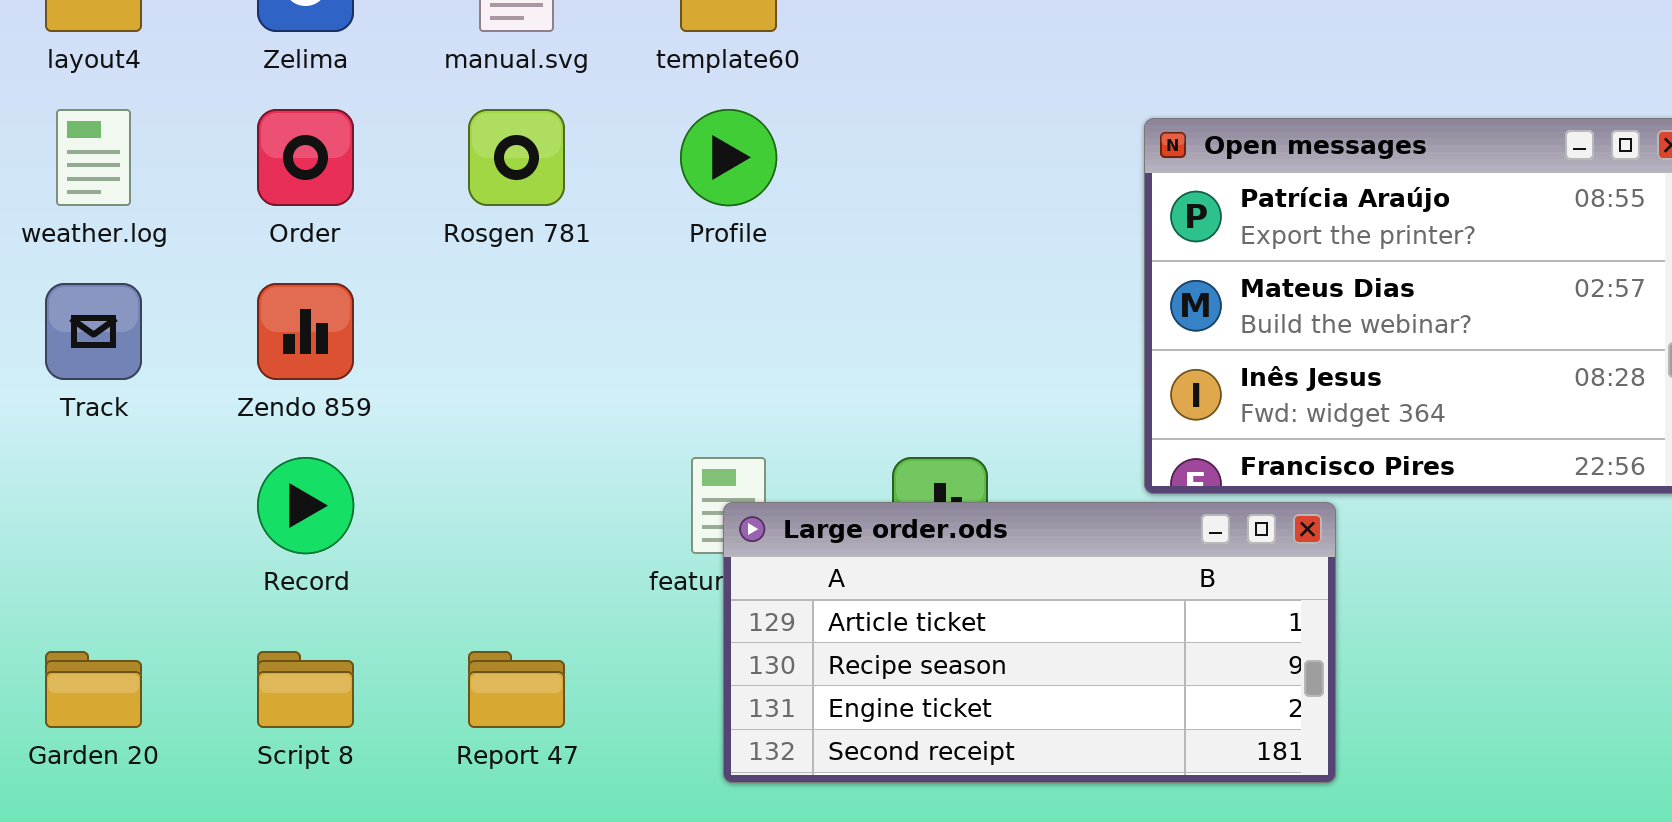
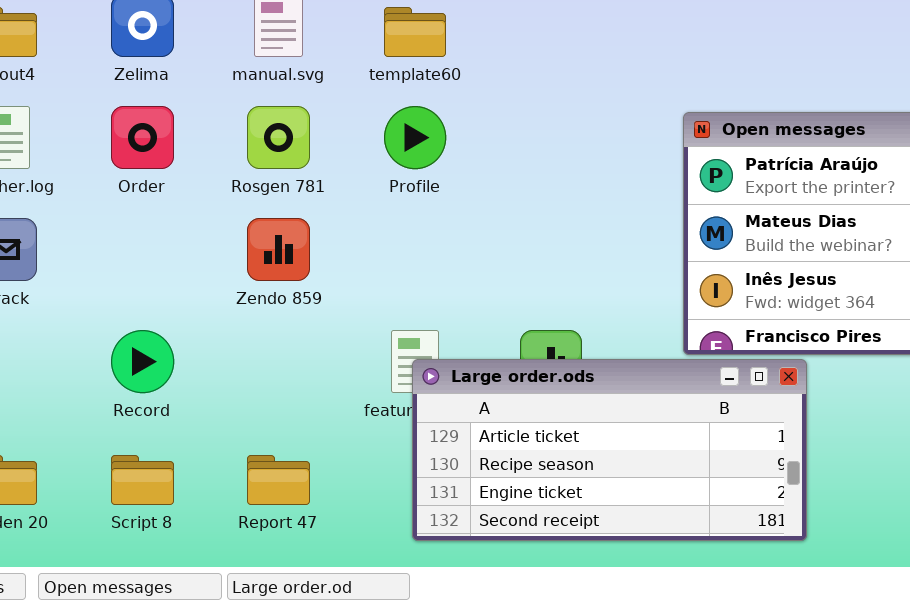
Zendo 859: [257,283,354,380] -> [247,218,310,281], moved

